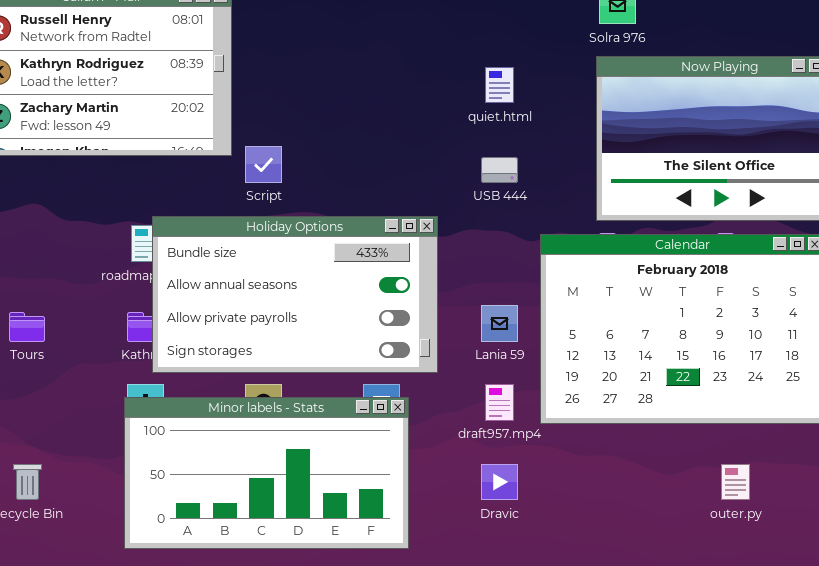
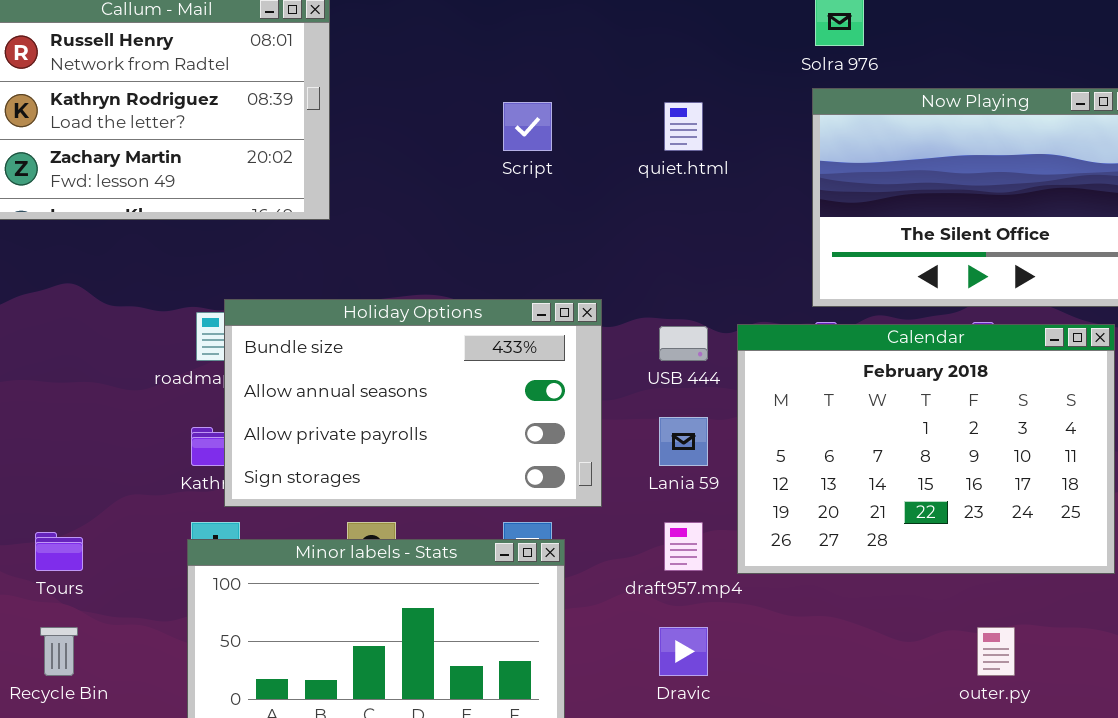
Script: [245,146,282,183] -> [503,102,552,151], moved
USB 444: [481,157,518,183] -> [659,326,708,361], moved
Tours: [9,312,45,342] -> [35,532,83,571], moved

